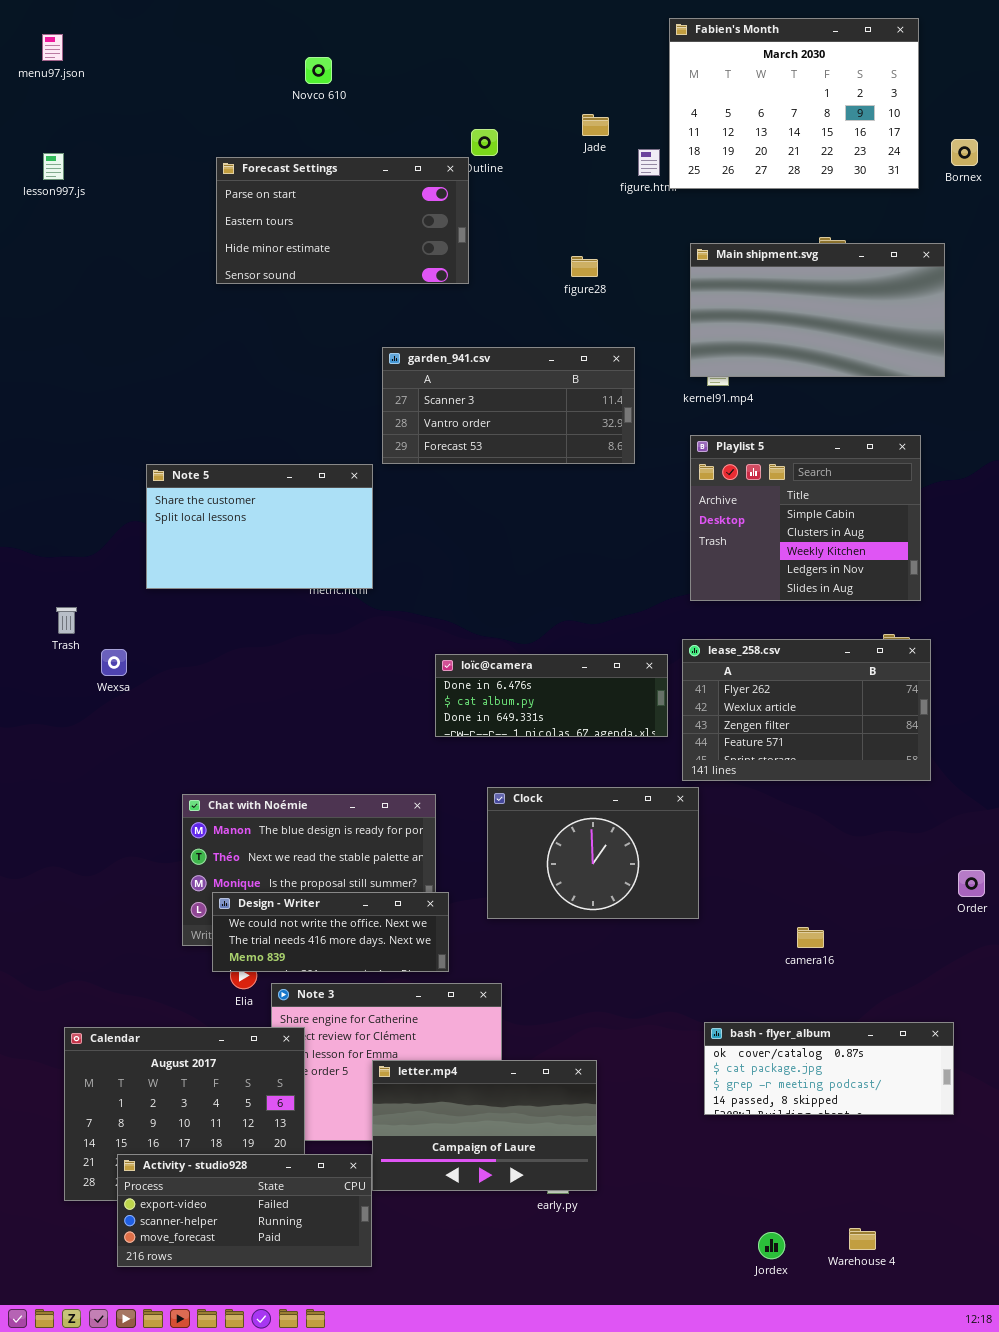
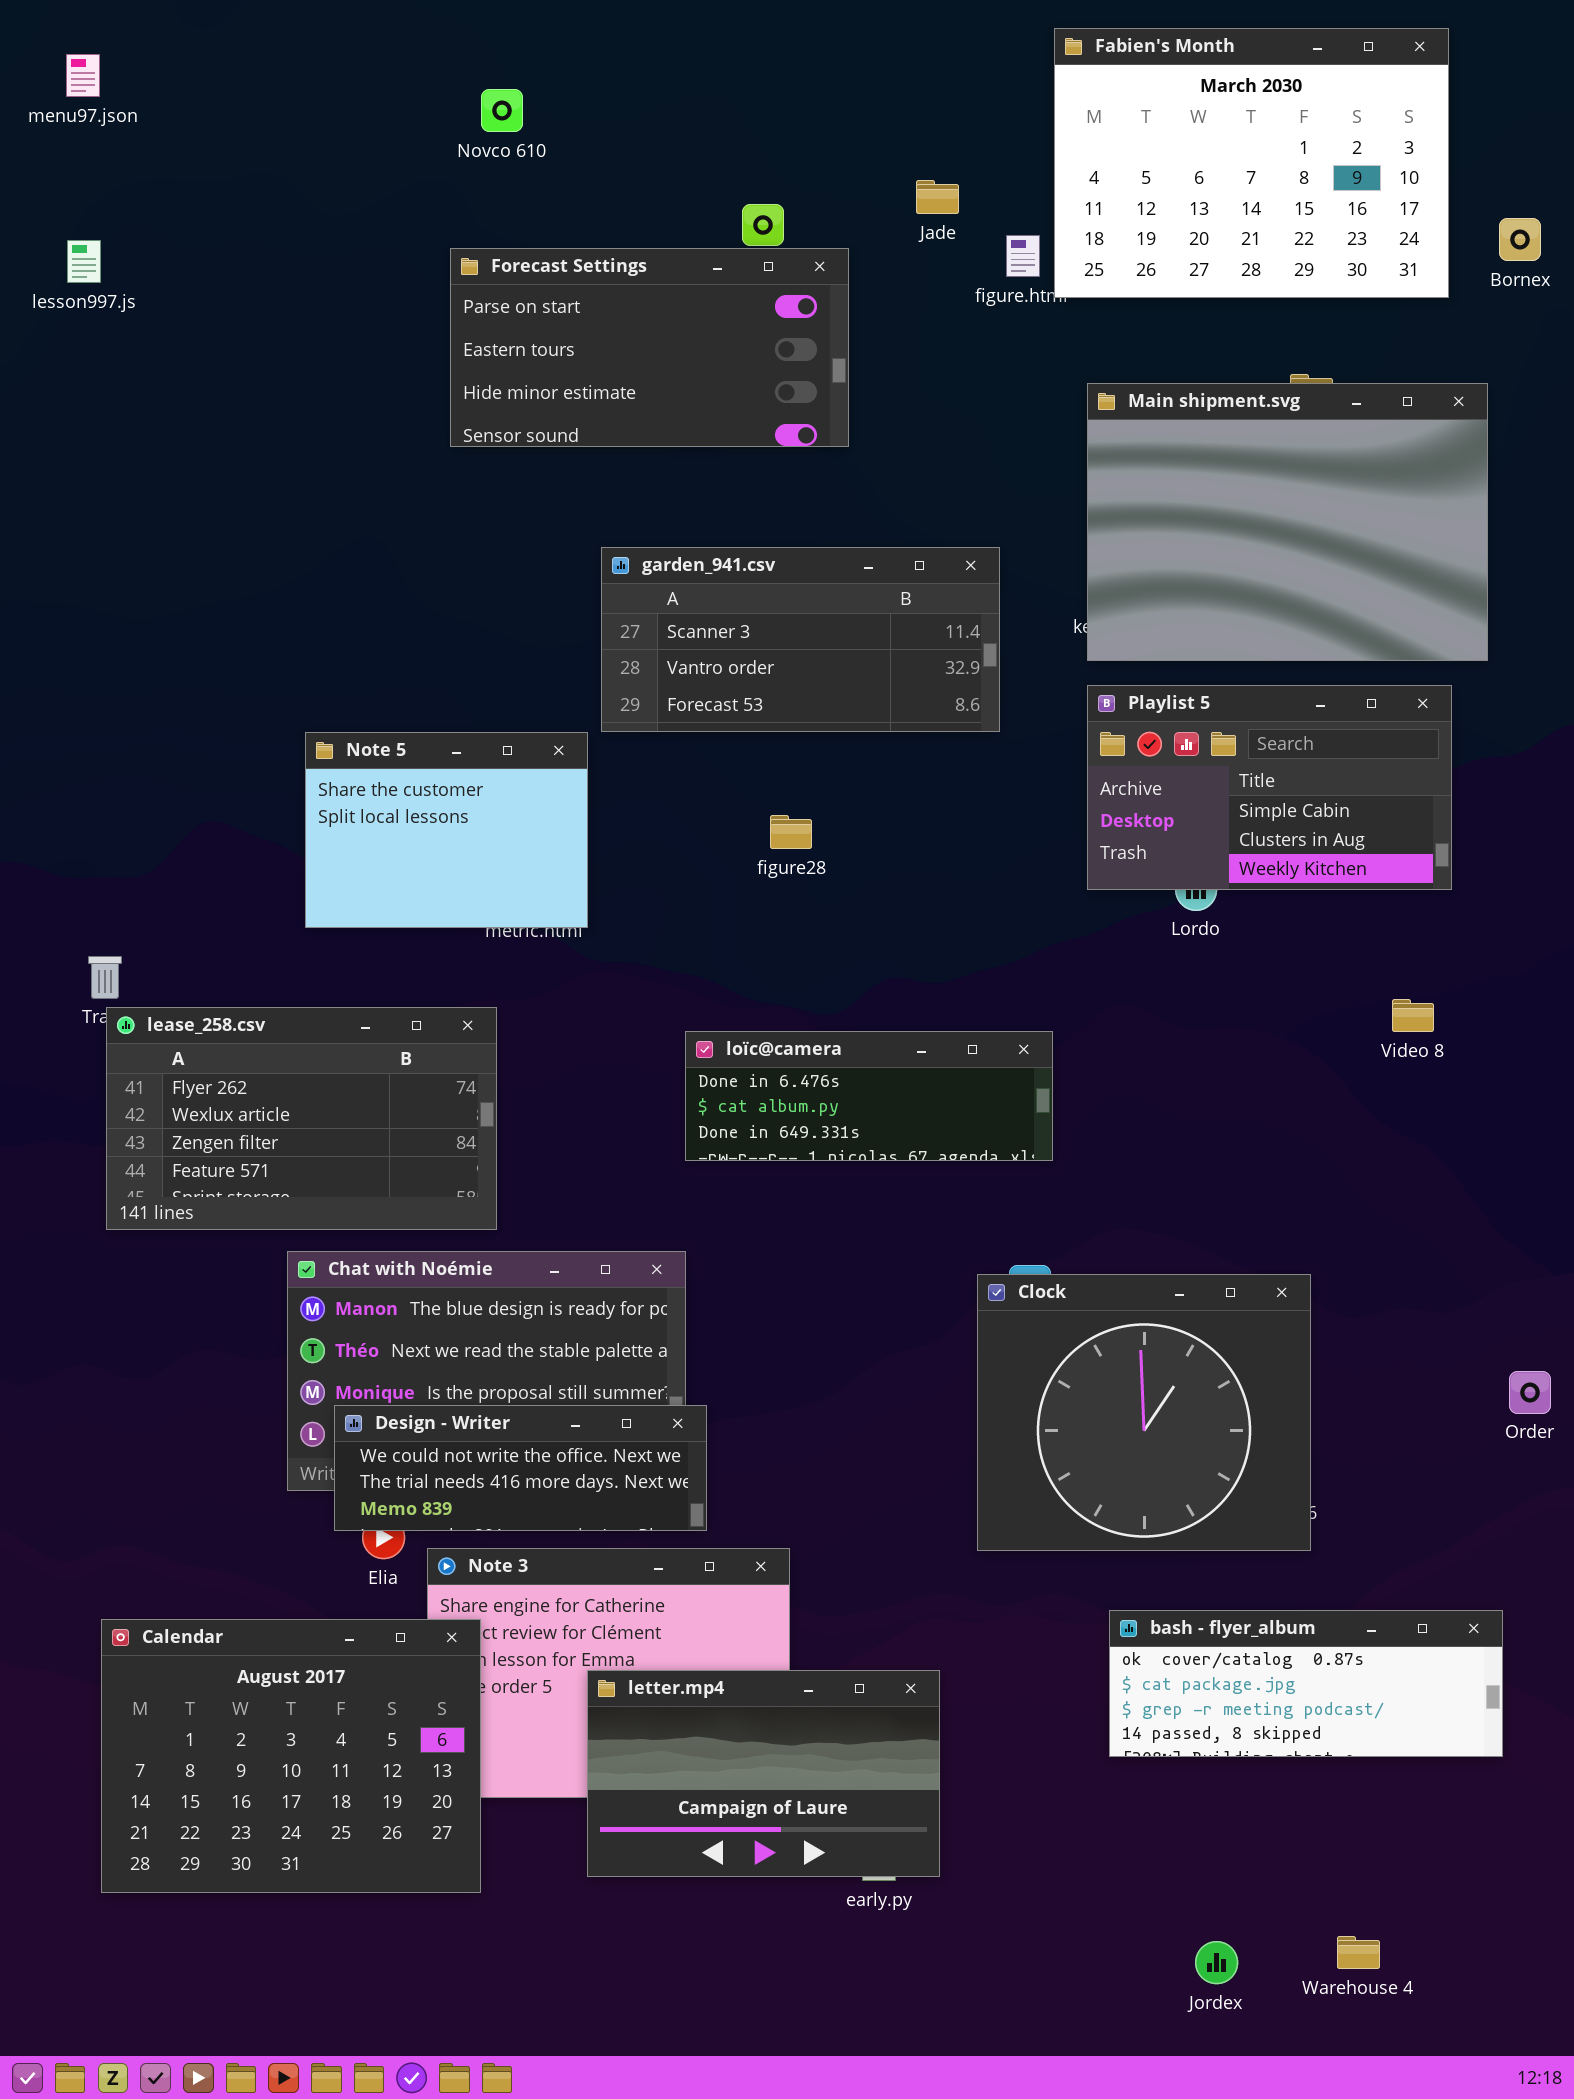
Forecast Settings: [216,157,469,284] -> [450,248,849,447], moved
Main shipment.svg: [690,243,945,377] -> [1087,383,1488,661], resized
figure28: [571,256,598,277] -> [770,815,812,849], moved
Playlist 5: [690,435,921,601] -> [1087,685,1452,890], resized
Note 5: [146,464,373,589] -> [305,732,588,928], resized
lease_258.csv: [682,639,931,781] -> [106,1007,497,1230], moved
Clock: [487,787,699,919] -> [977,1274,1311,1551], moved, resized
Activity - studio928: [117,1154,372,1267] -> none, closed

